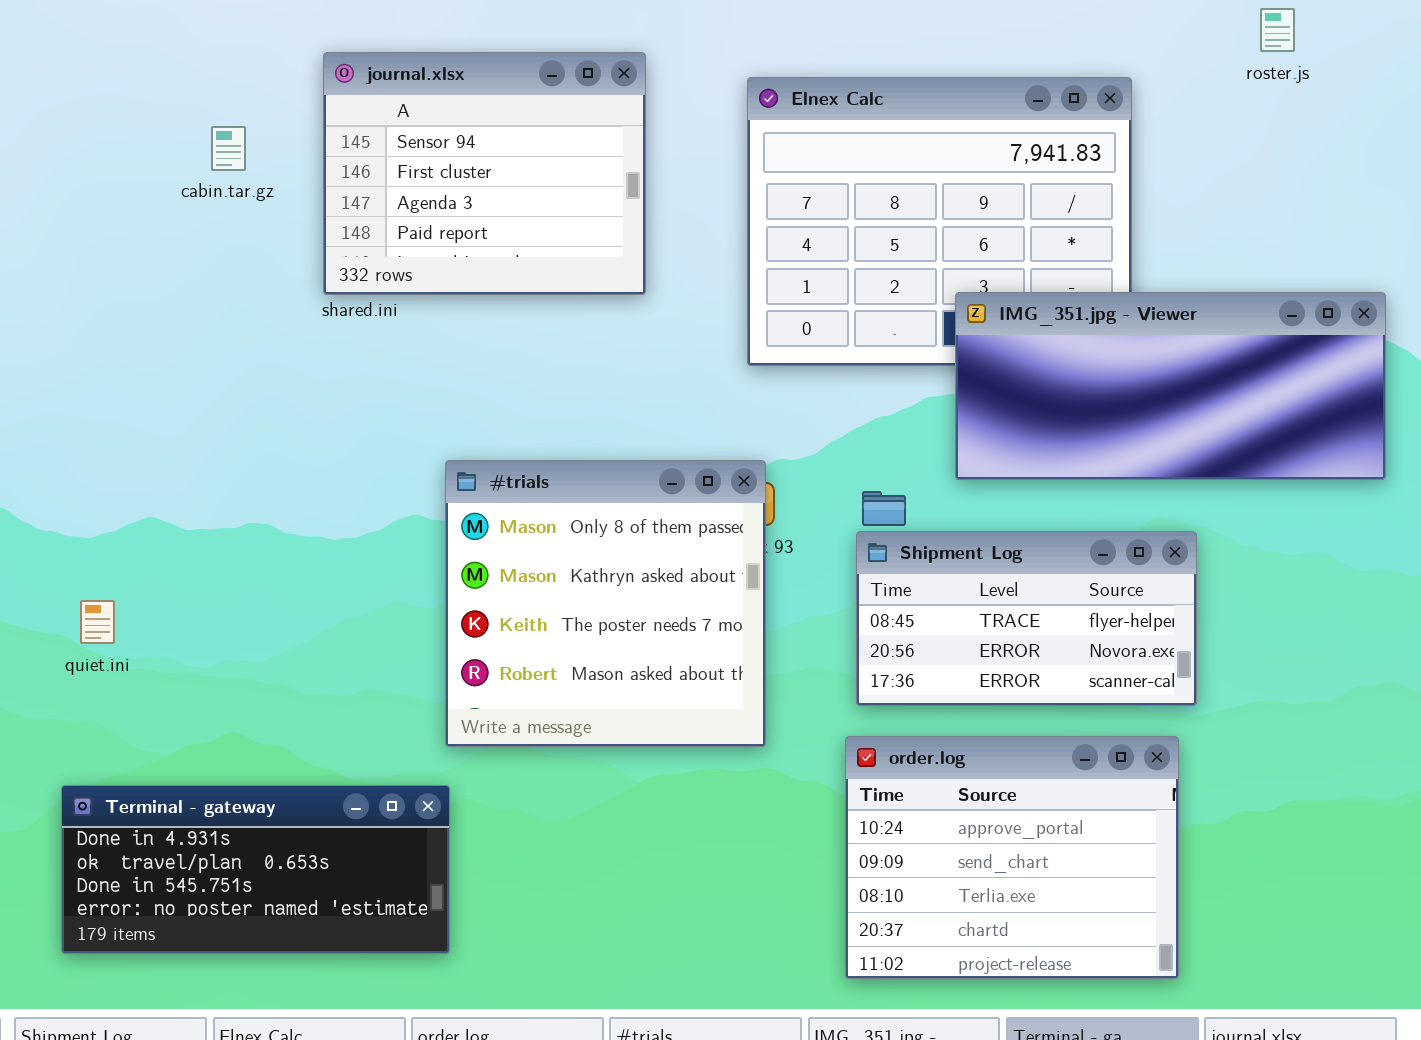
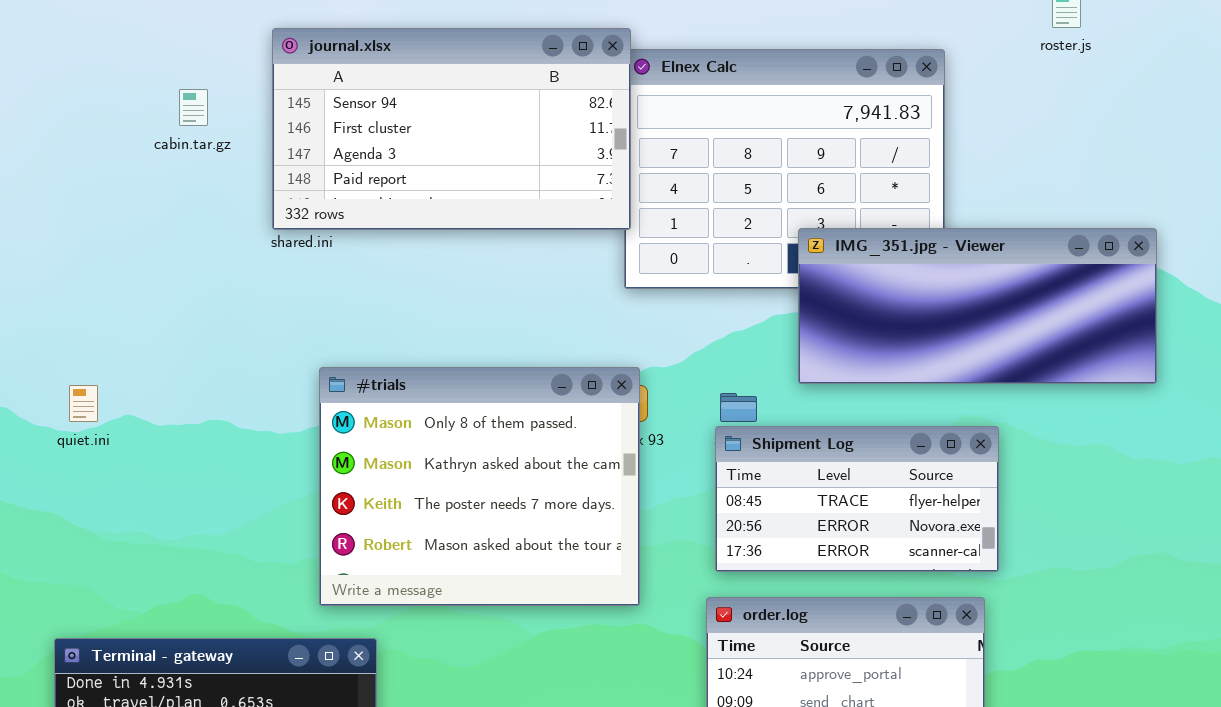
journal.xlsx: [323,52,646,295] -> [272,28,631,230], resized
#trials: [445,460,766,747] -> [319,367,640,606], resized
quiet.ini: [80,600,115,644] -> [69,385,98,422], moved

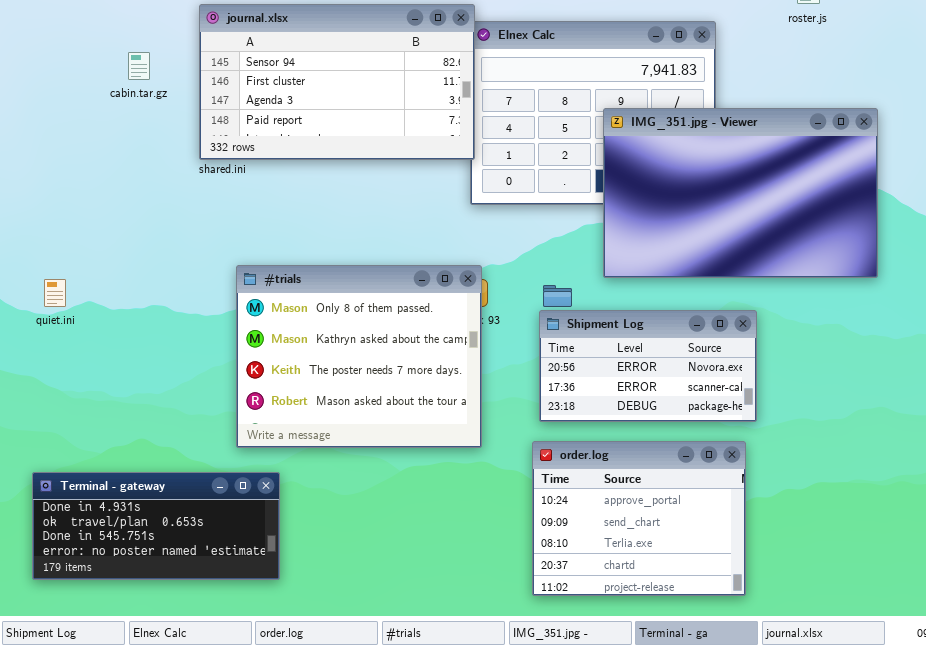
IMG_351.jpg - Viewer: [798,228,1157,384] -> [603,108,878,278], resized
Shipment Log: [715,426,999,572] -> [539,310,757,422], scrolled down 1 row

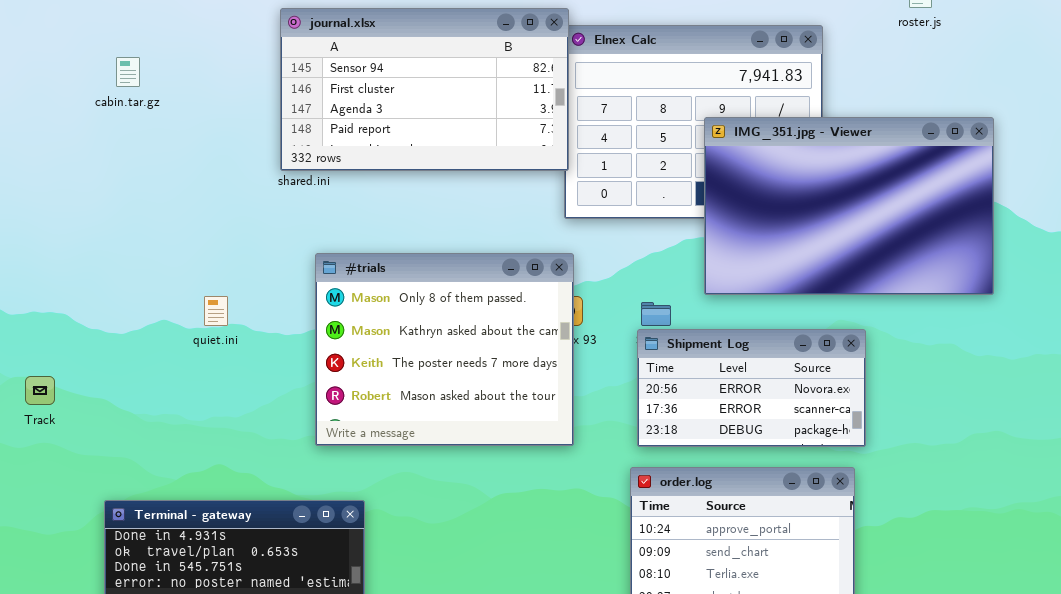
cabin.tar.gz: [128,52,150,80] -> [116,57,140,87], moved
#trials: [236,265,482,448] -> [315,253,574,446], moved
quiet.ini: [44,279,66,307] -> [204,296,228,326], moved

